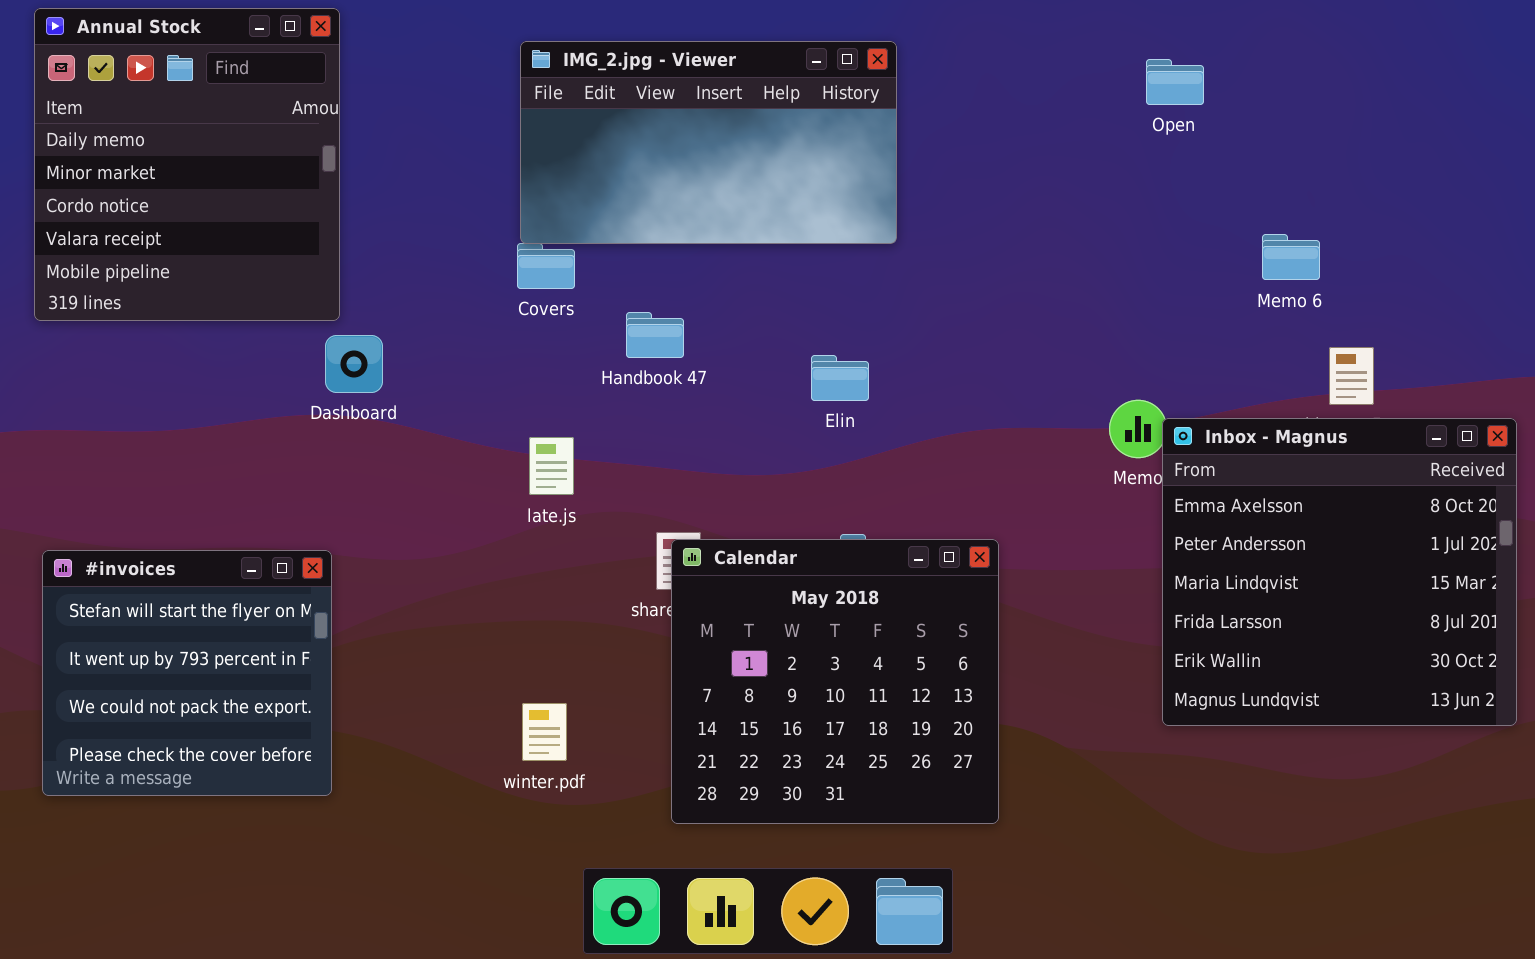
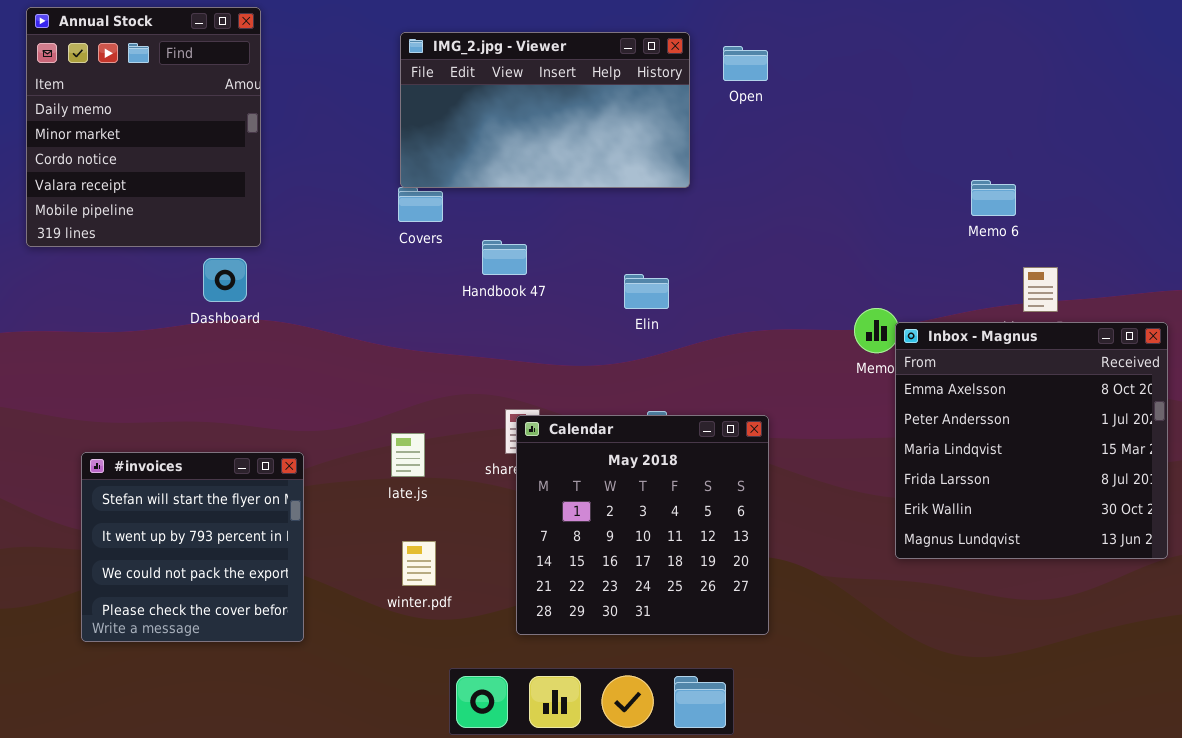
Open: [1146,59,1204,105] -> [723,46,768,81], moved
Dashboard: [325,335,383,393] -> [203,258,247,302], moved
late.js: [529,437,574,495] -> [391,433,425,477], moved
#invoices: [42,550,332,796] -> [81,452,304,642], moved

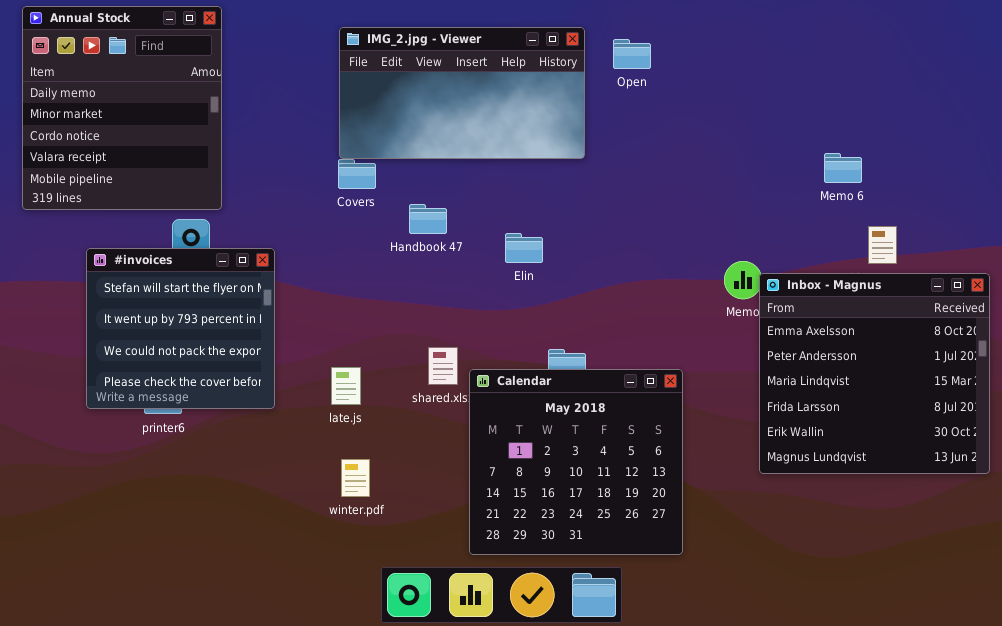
Elin: [624,274,669,309] -> [505,233,543,263], moved
Calendar: [516,415,769,635] -> [469,369,683,555], moved
#invoices: [81,452,304,642] -> [86,248,275,409], moved

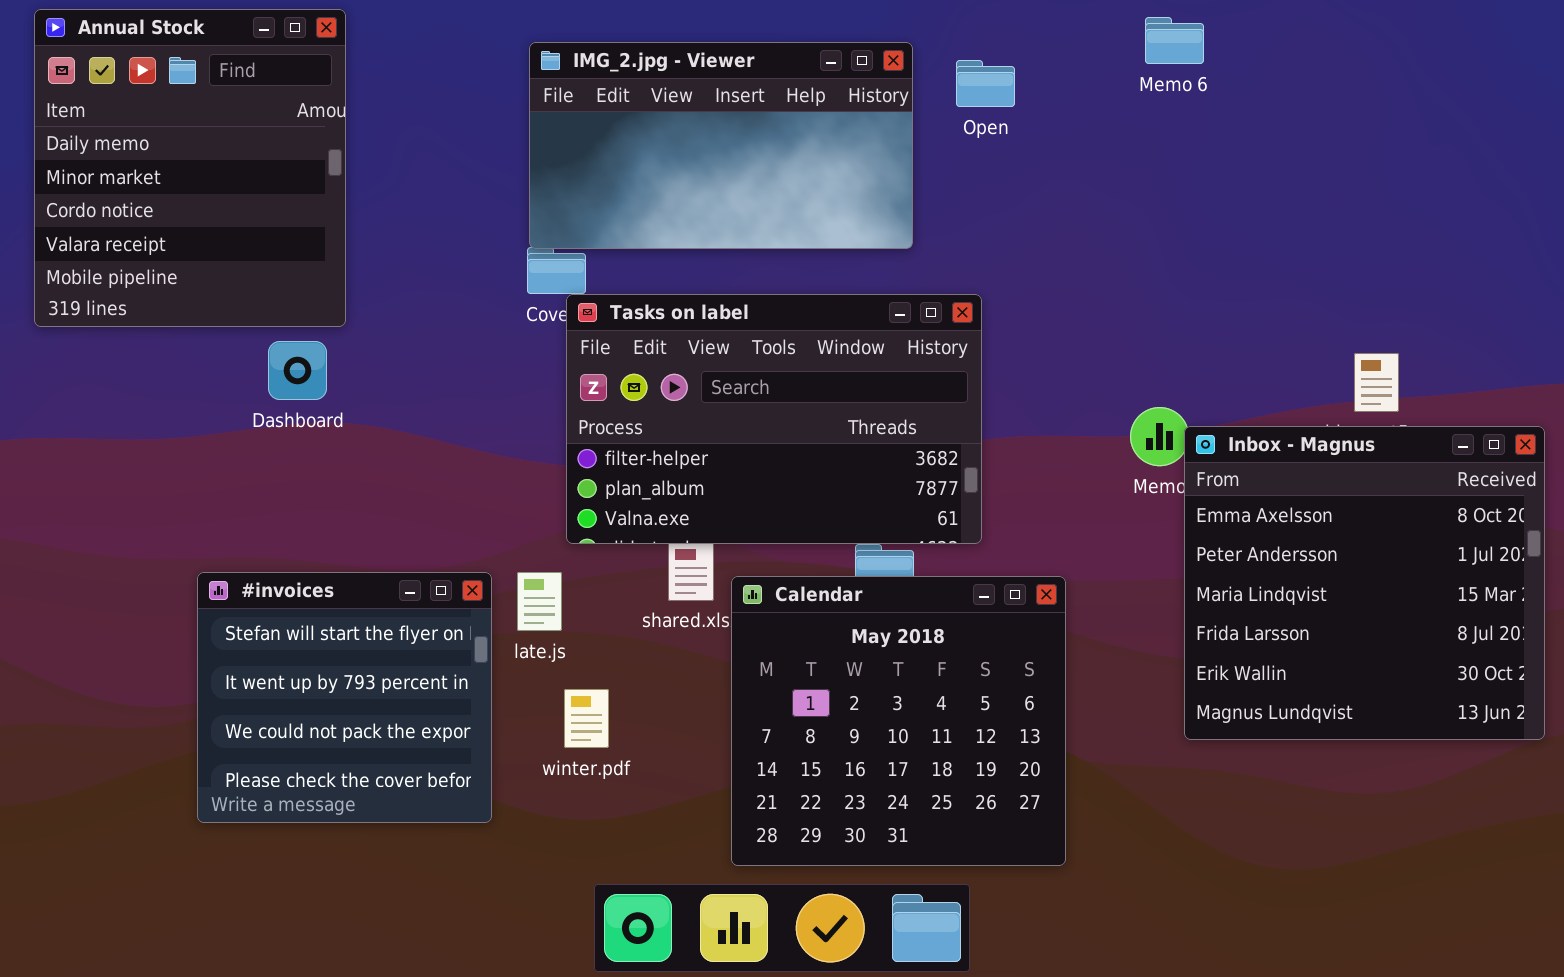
Memo 6: [824,153,862,183] -> [1145,17,1204,64], moved
Tasks on label: none -> [566,294,982,544], opened
#invoices: [86,248,275,409] -> [197,572,492,823], moved
winter.pdf: [341,459,370,497] -> [564,689,609,748], moved

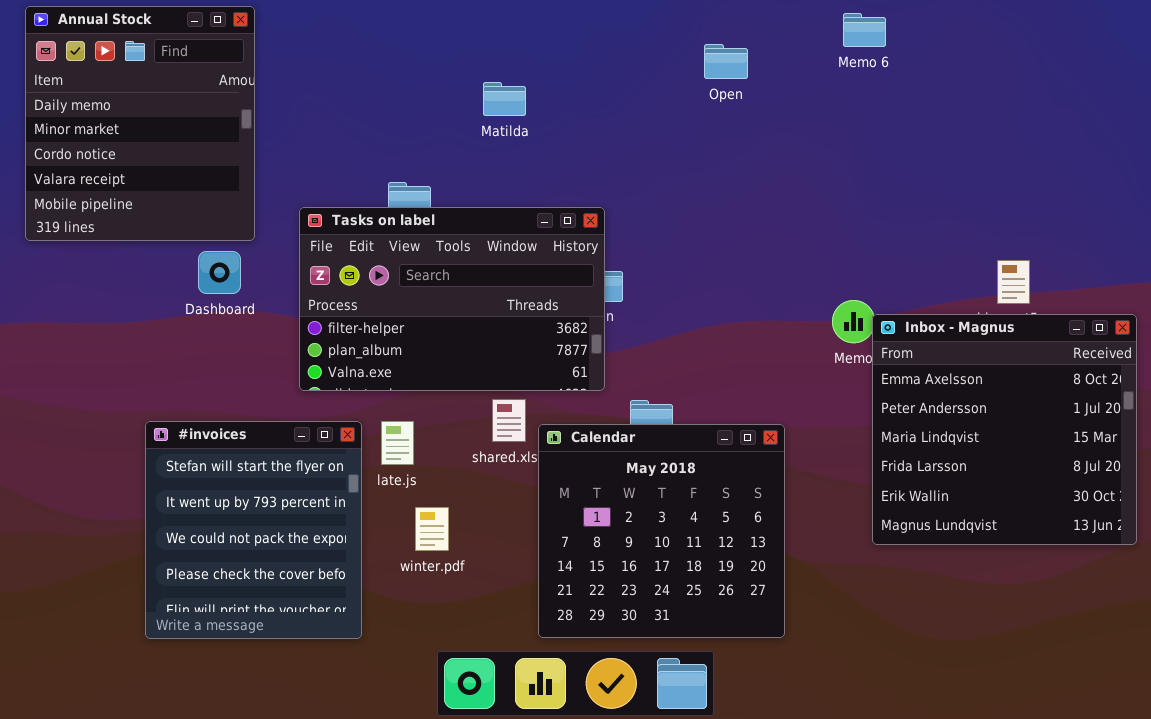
IMG_2.jpg - Viewer: [529,42,913,249] -> none, closed
Tasks on label: [566,294,982,544] -> [299,207,605,391], moved
#invoices: [197,572,492,823] -> [145,421,362,639], resized

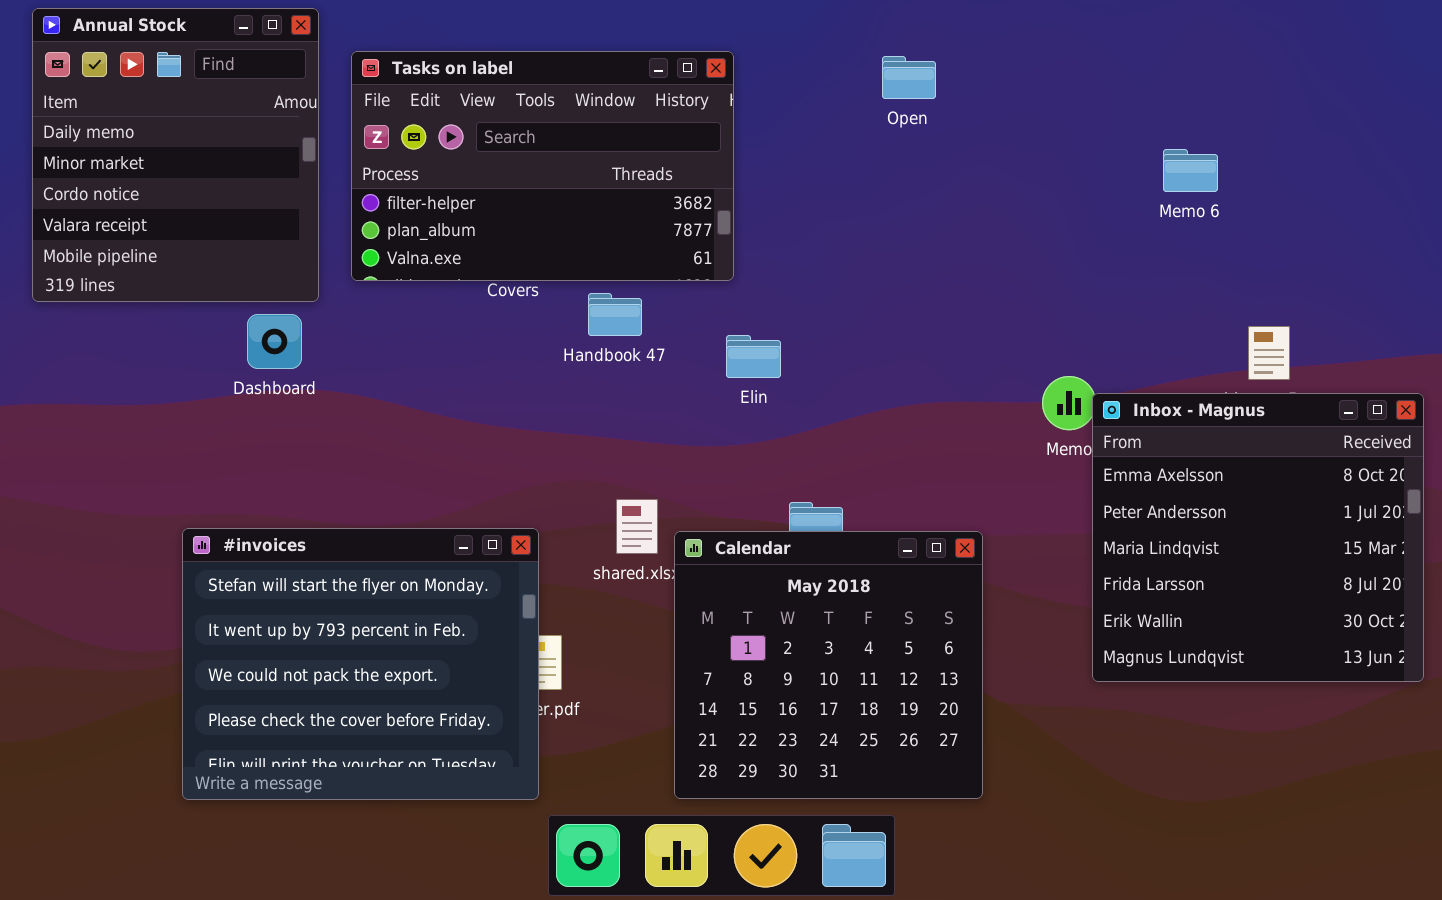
Memo 6: [843,13,886,47] -> [1163,149,1218,192], moved
Tasks on label: [299,207,605,391] -> [351,51,734,281], moved
#invoices: [145,421,362,639] -> [182,528,539,800], resized

